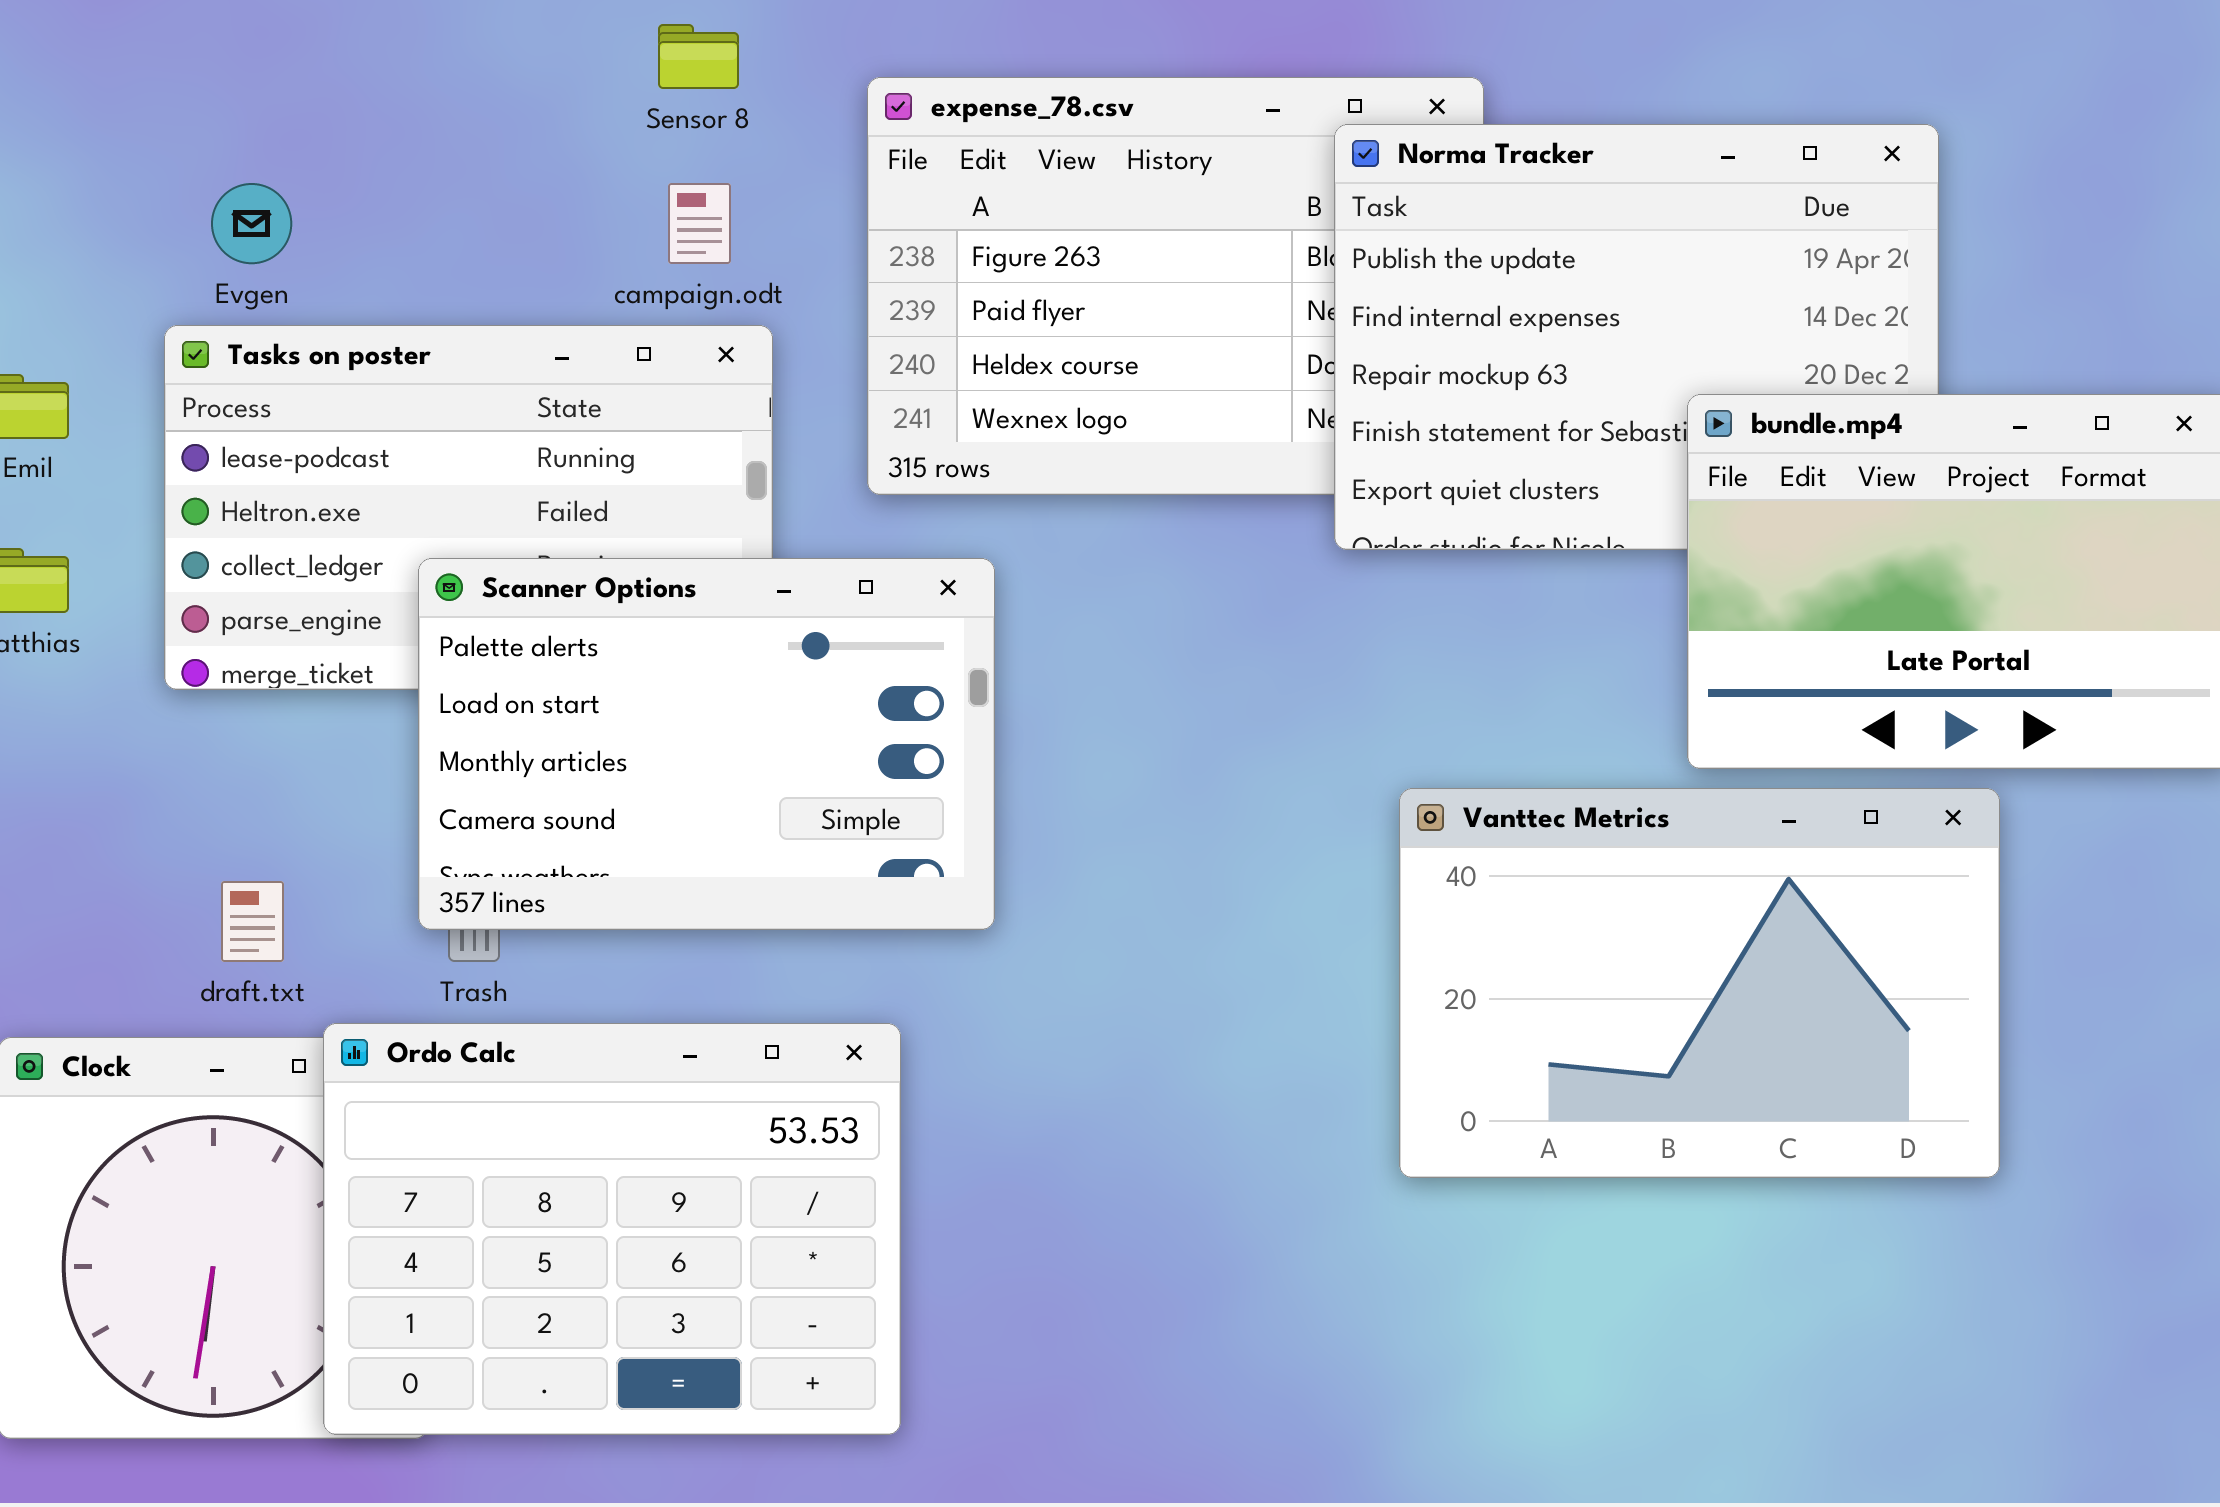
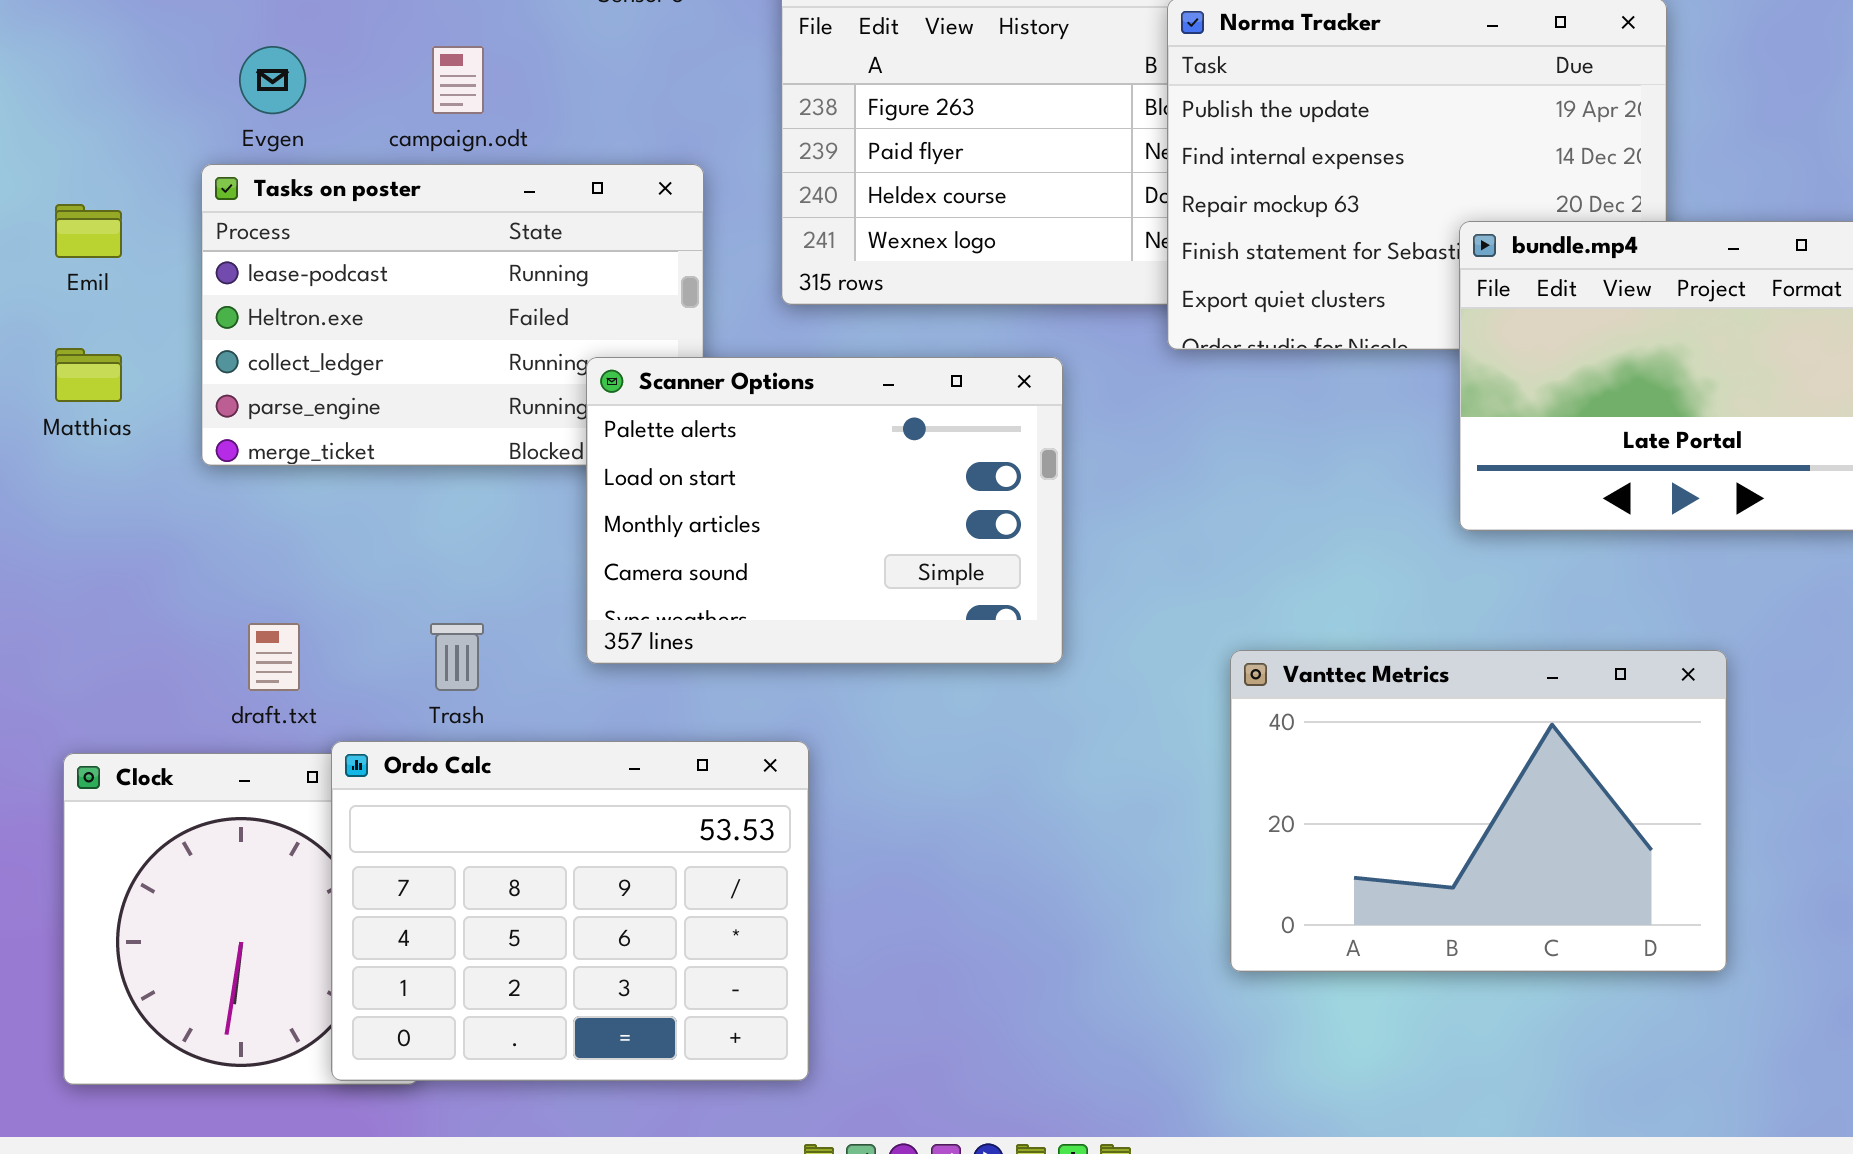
campaign.odt: [668,183,731,264] -> [432,46,484,114], moved
Scanner Options: [418,558,995,930] -> [586,357,1063,664], moved
Vanttec Metrics: [1399,788,2000,1178] -> [1230,650,1727,972], moved

